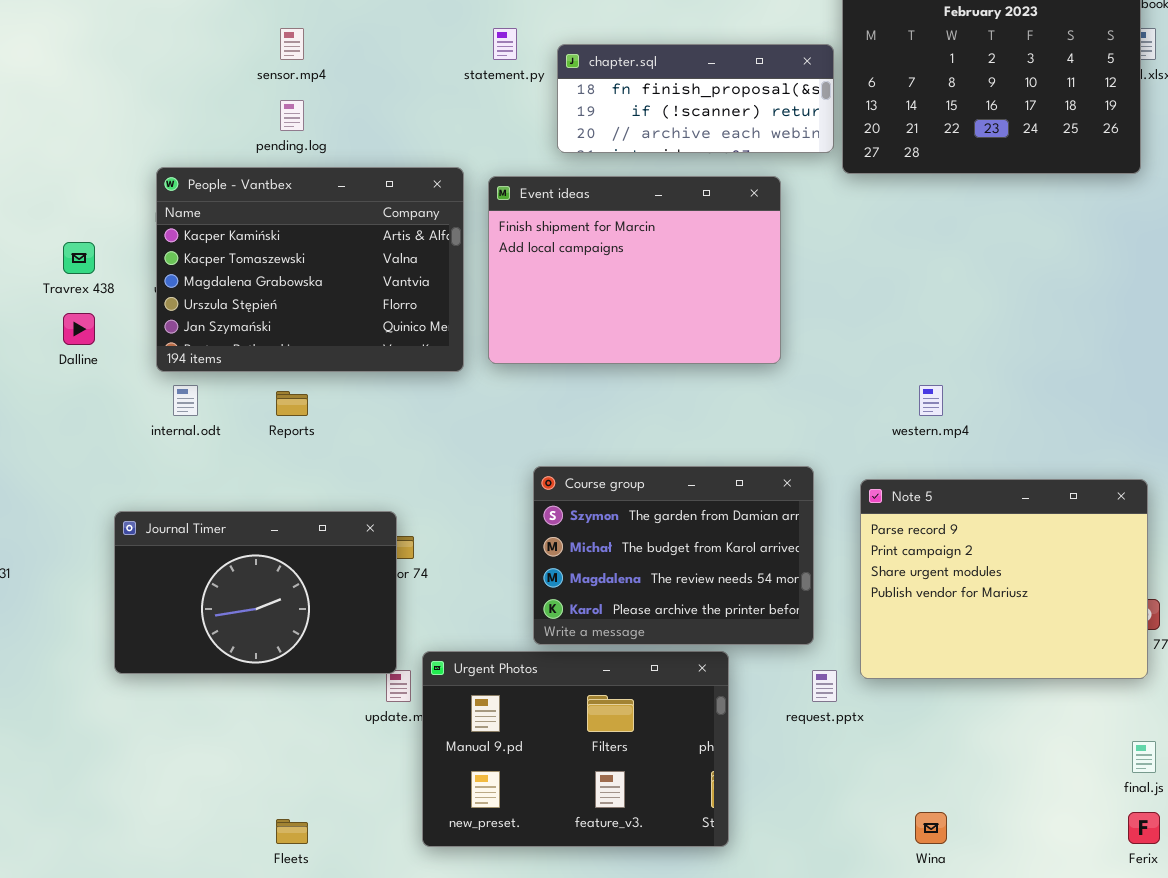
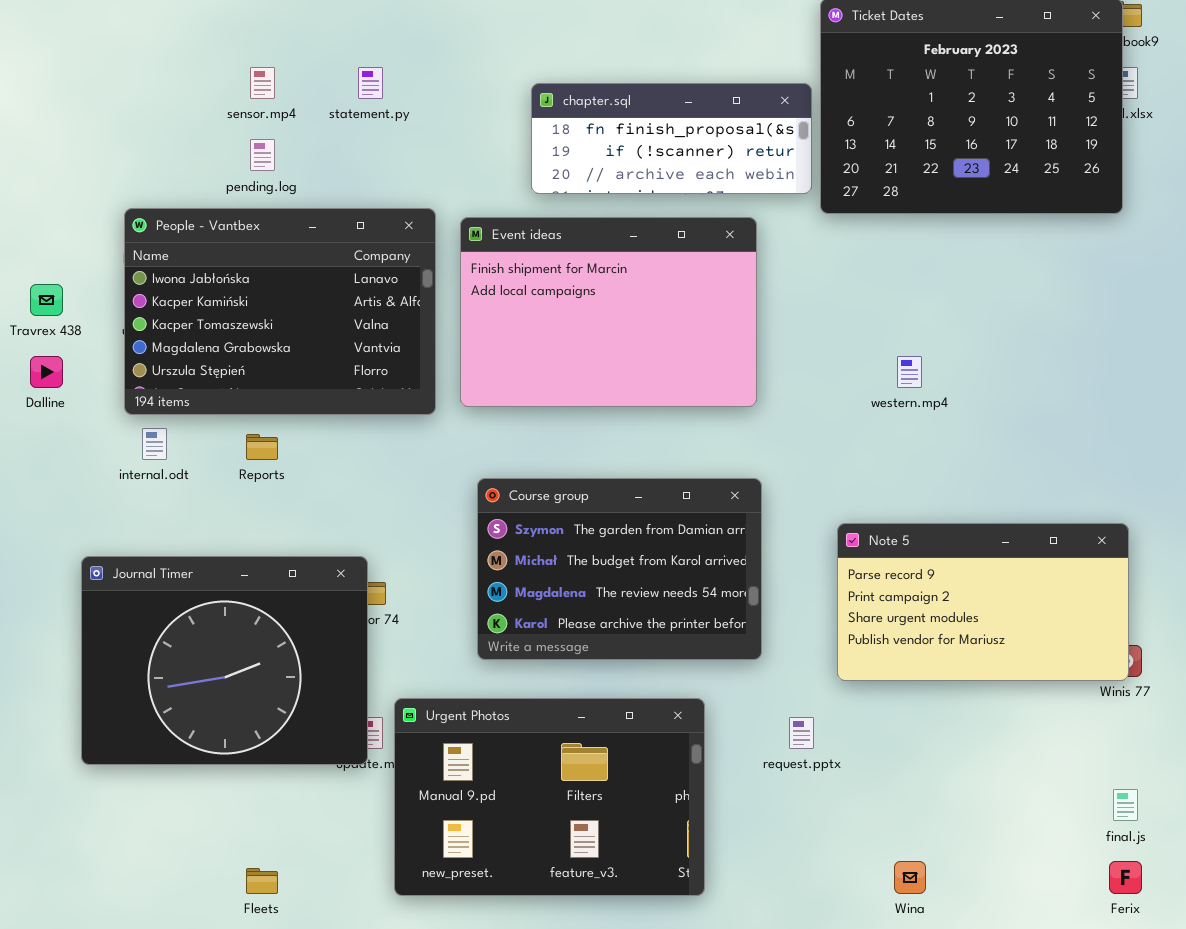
statement.py: [493,28,517,60] -> [358,67,383,99], moved
People - Vantbex: [156,167,464,372] -> [124,208,436,415], scrolled up 1 row
western.mp4: [919,385,943,416] -> [897,356,922,388], moved
Course group: [533,466,814,645] -> [477,478,762,660], moved
Note 5: [860,479,1148,679] -> [837,523,1129,681], resized
Journal Timer: [114,511,397,674] -> [81,556,368,765], resized

